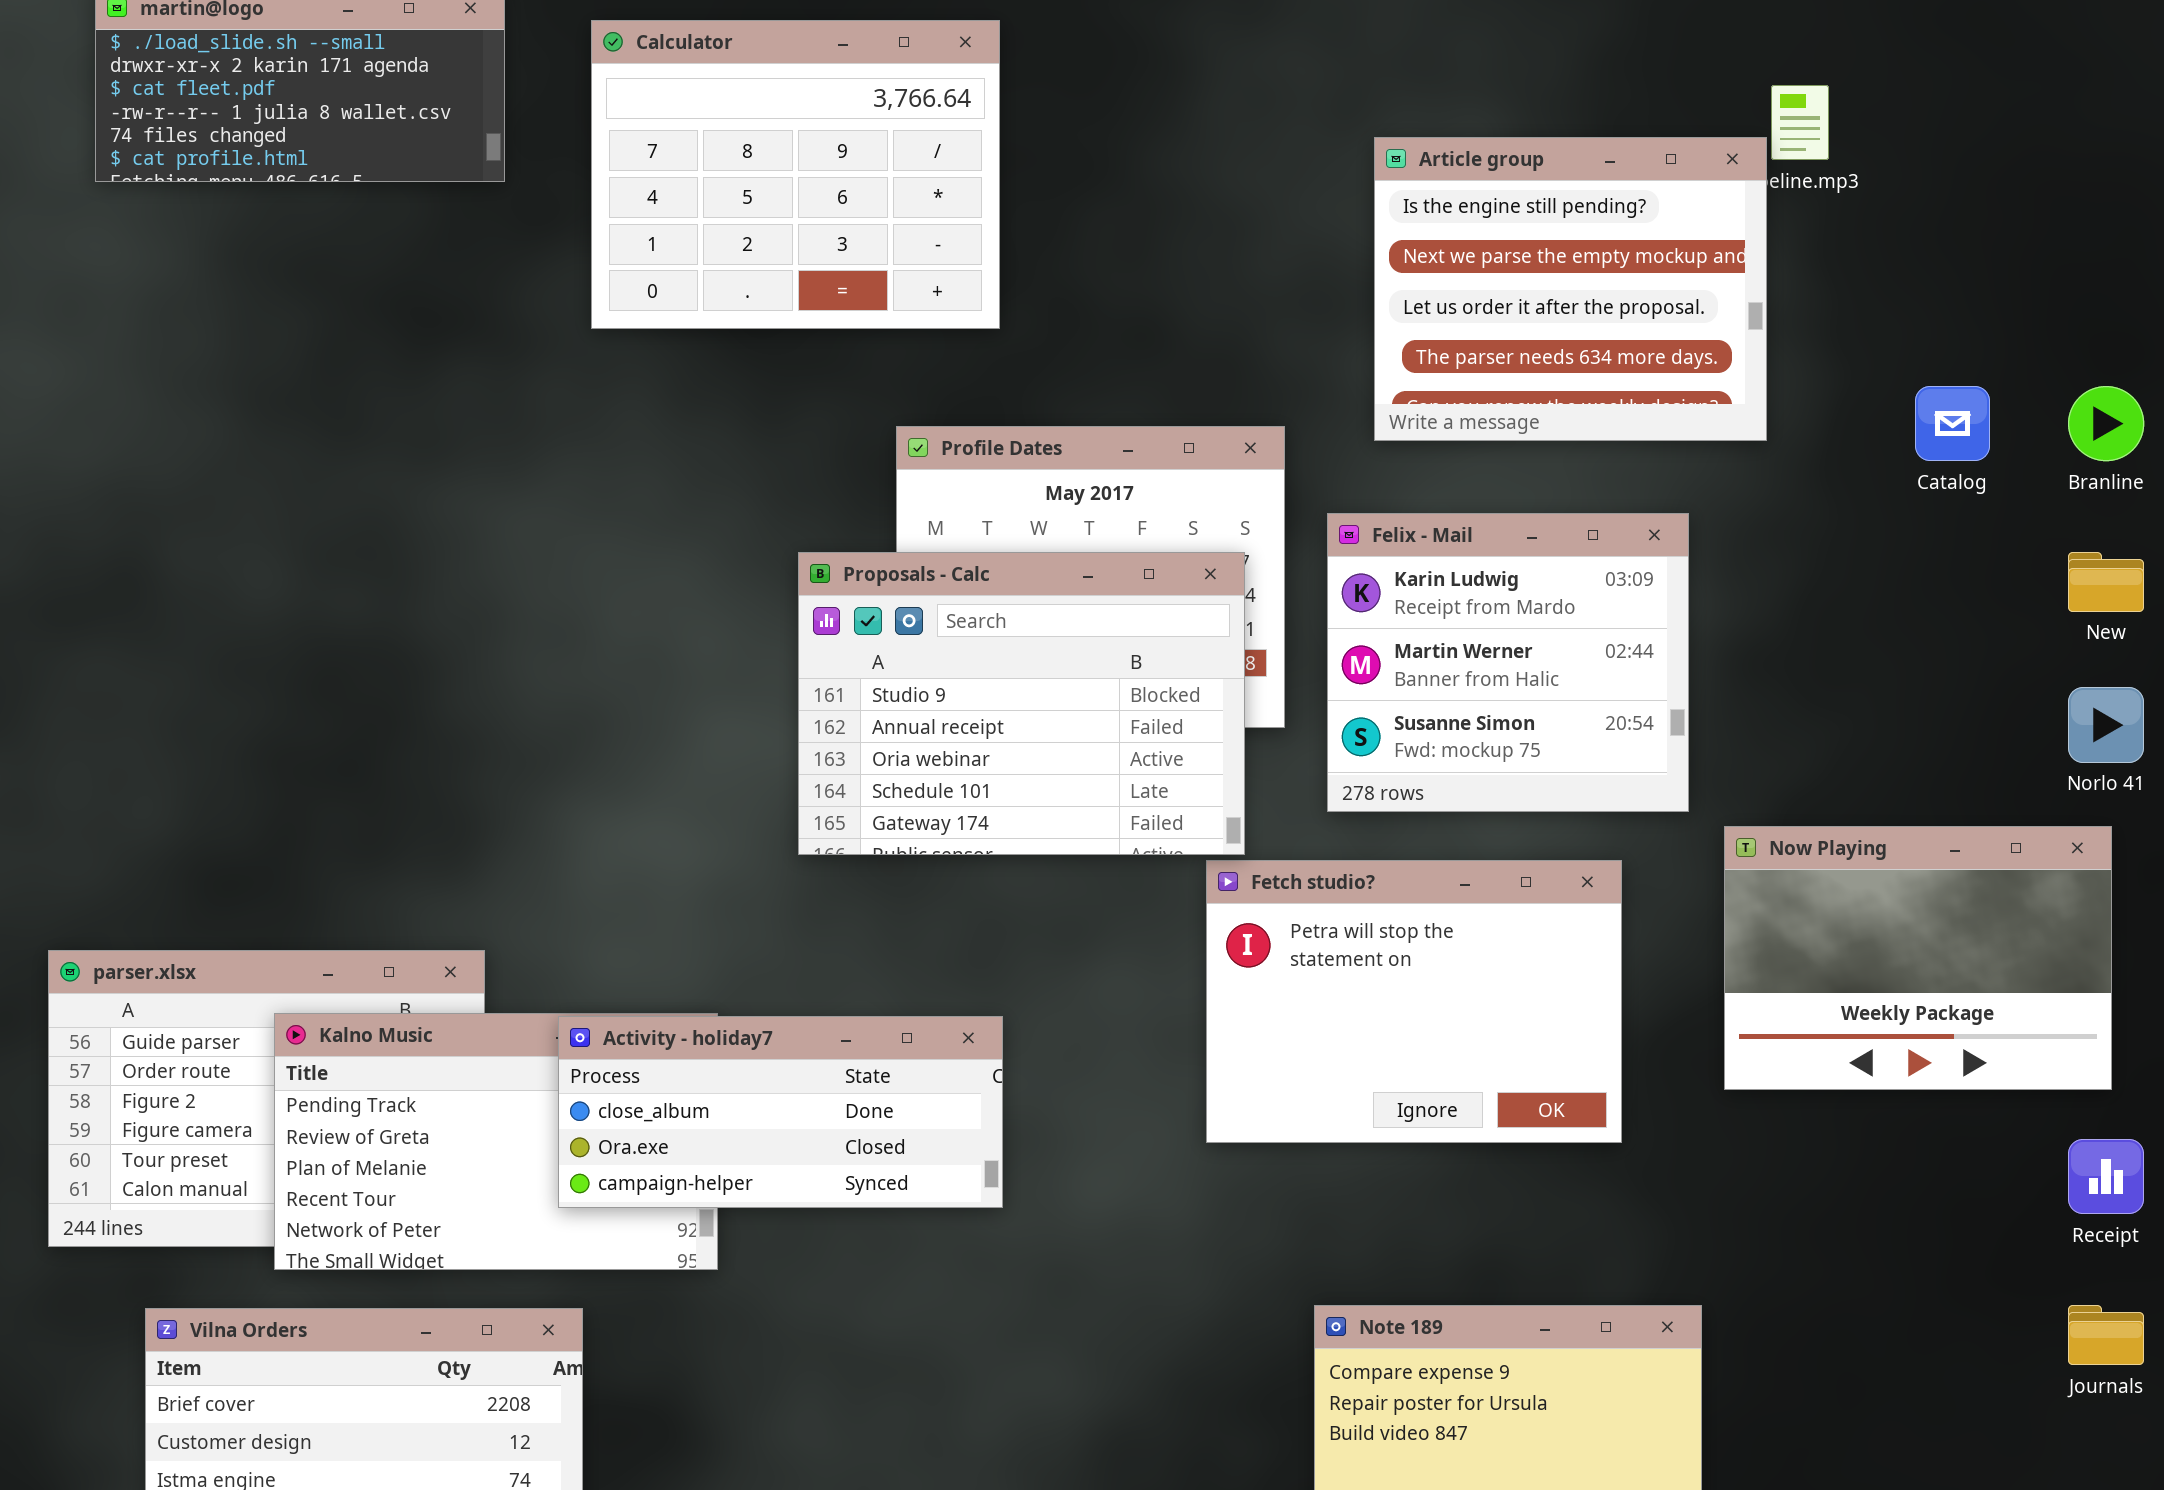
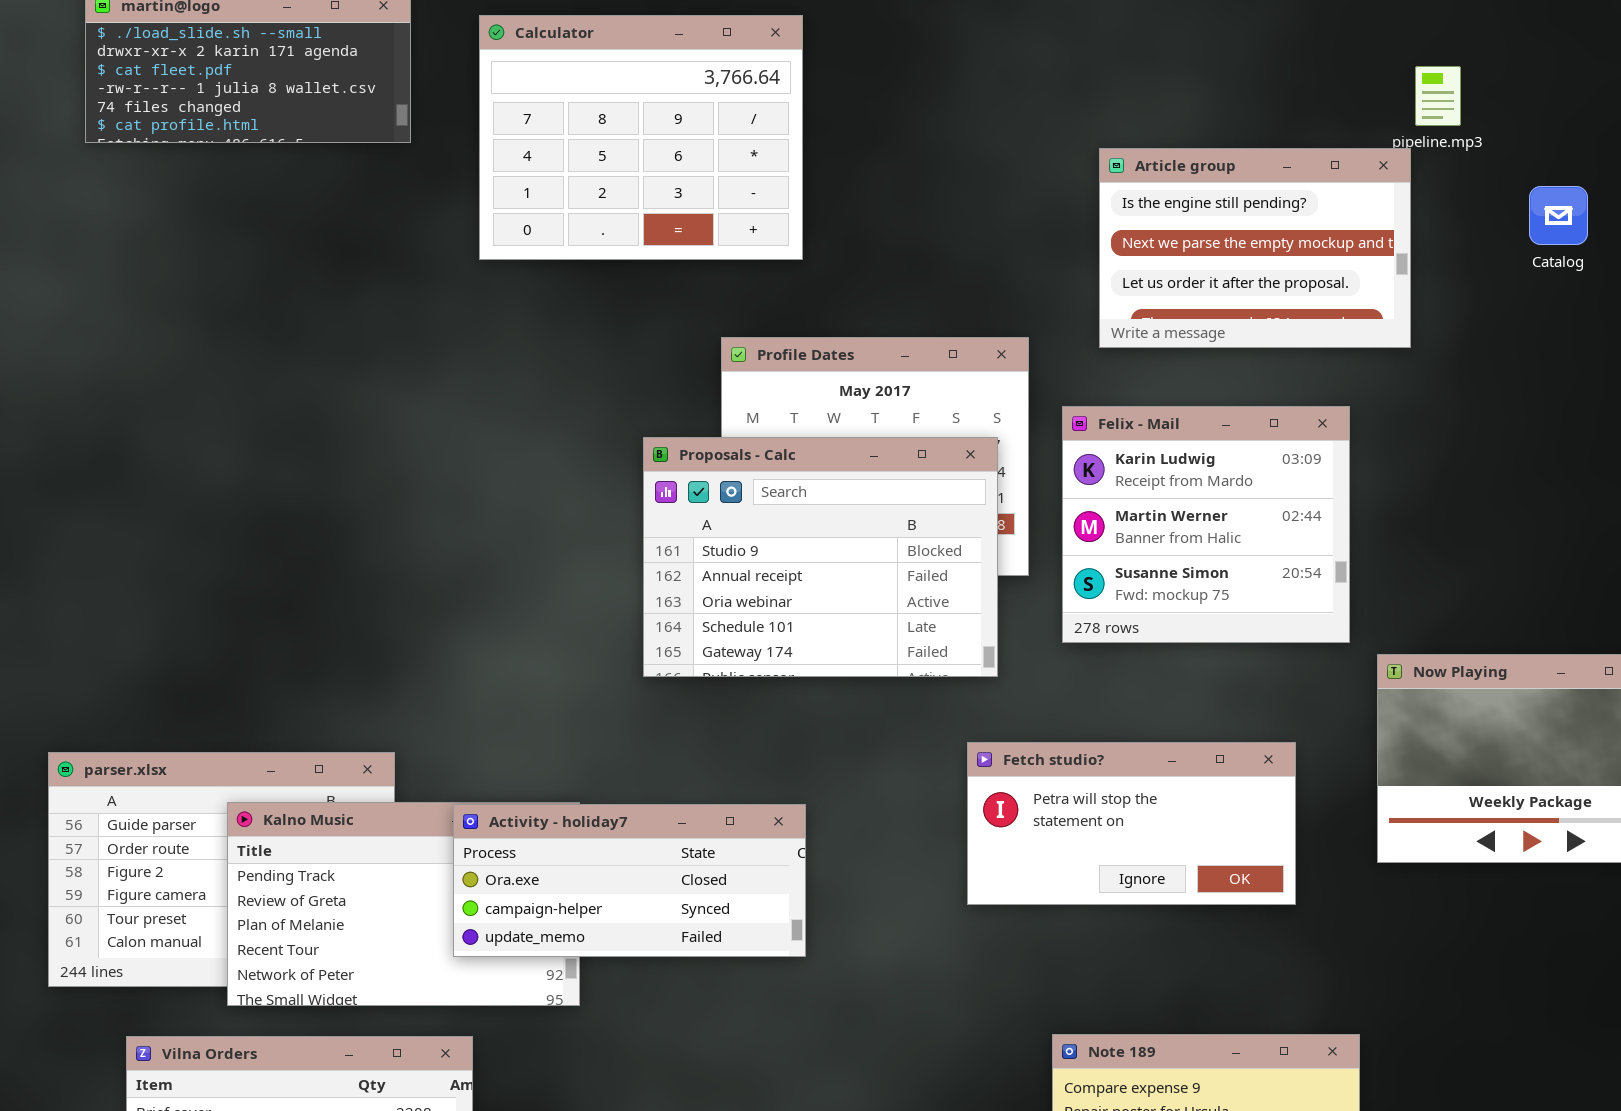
Article group: [1374,137,1767,441] -> [1099,148,1411,348], resized
Catalog: [1915,386,1990,461] -> [1529,186,1588,245], moved
Fetch studio?: [1206,860,1622,1143] -> [967,742,1296,905], resized
Activity - holiday7: [558,1016,1003,1208] -> [453,804,806,957], scrolled down 1 row

